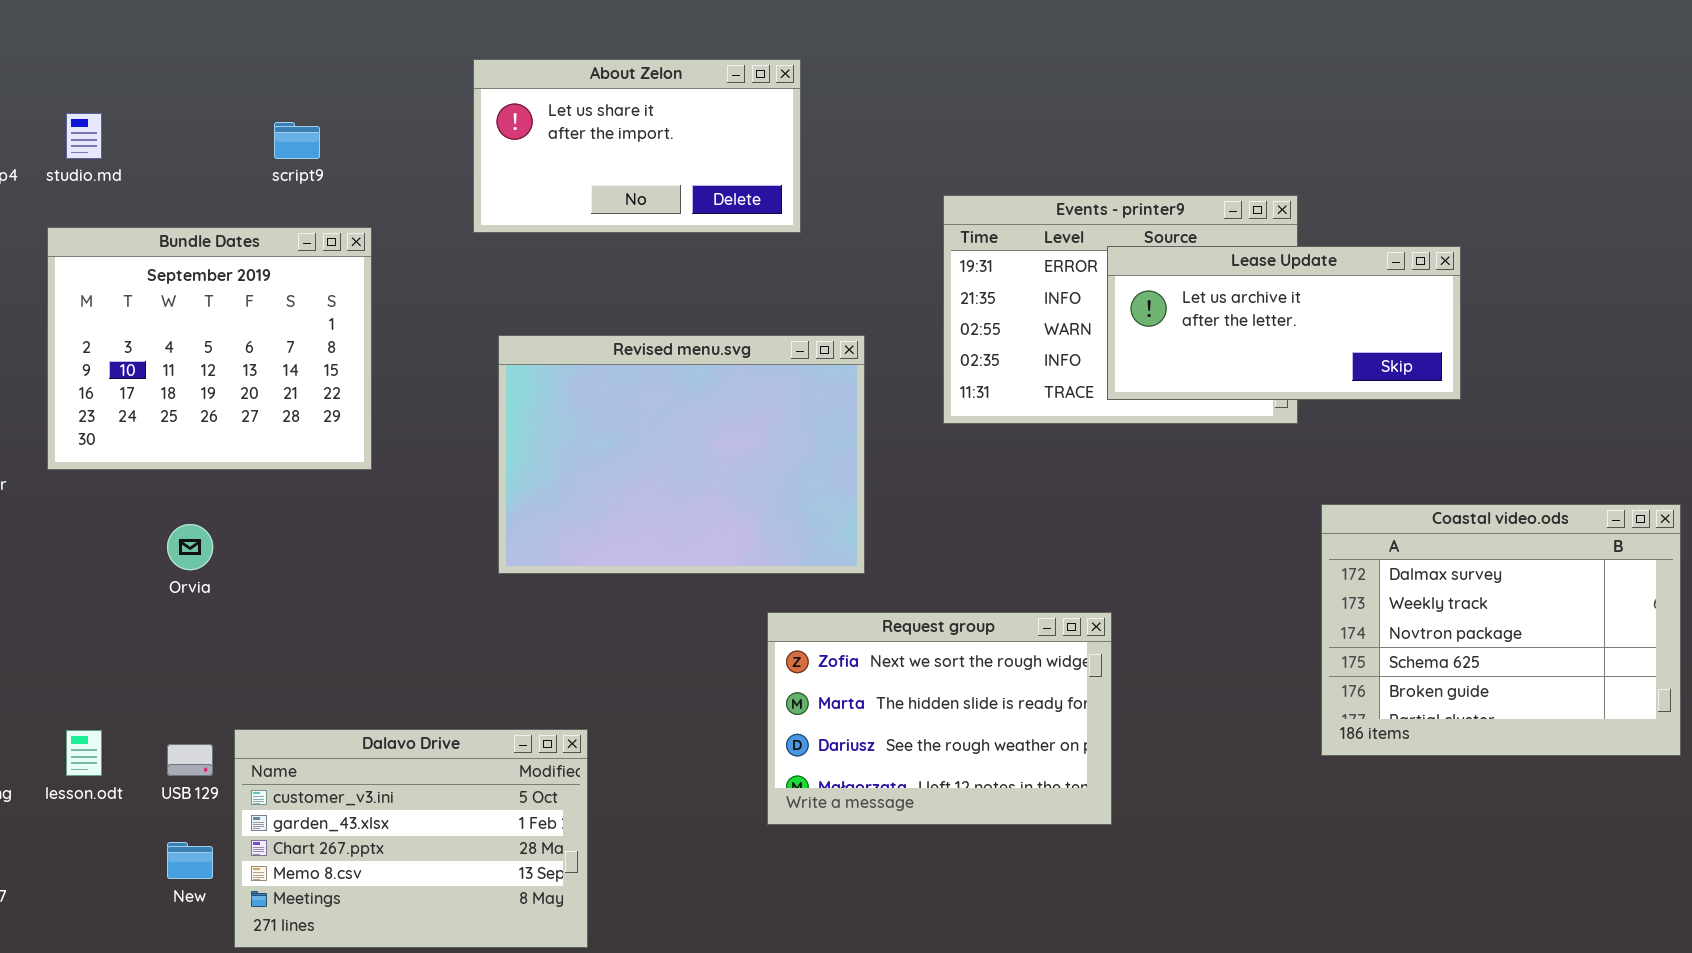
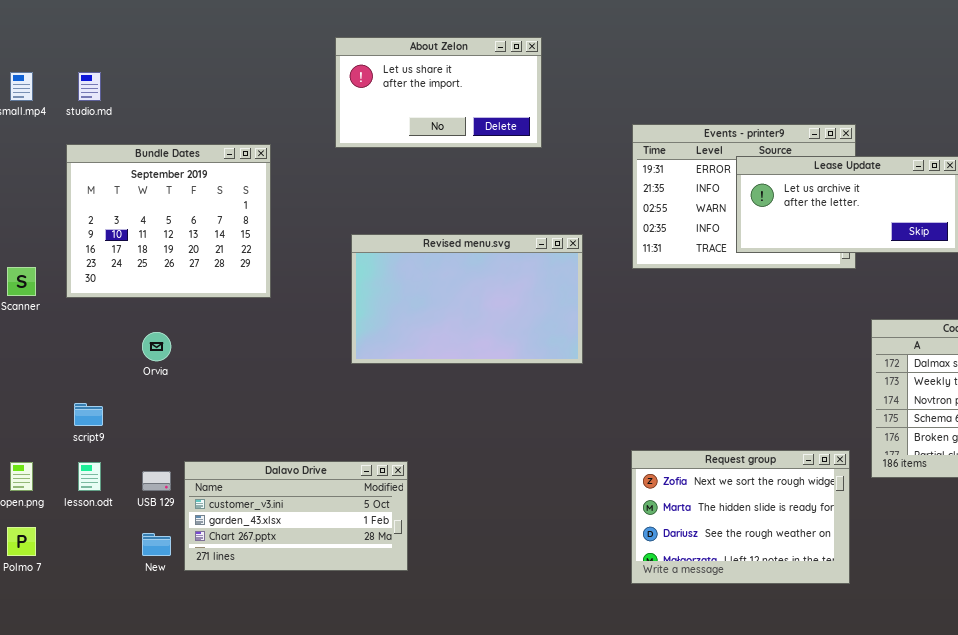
script9: [274,122,320,159] -> [74,403,103,426], moved
Revised menu.svg: [498,335,865,574] -> [351,234,583,364], resized
Request group: [767,612,1112,825] -> [631,450,850,584], moved
Dalavo Drive: [234,729,588,948] -> [184,461,408,571], resized

